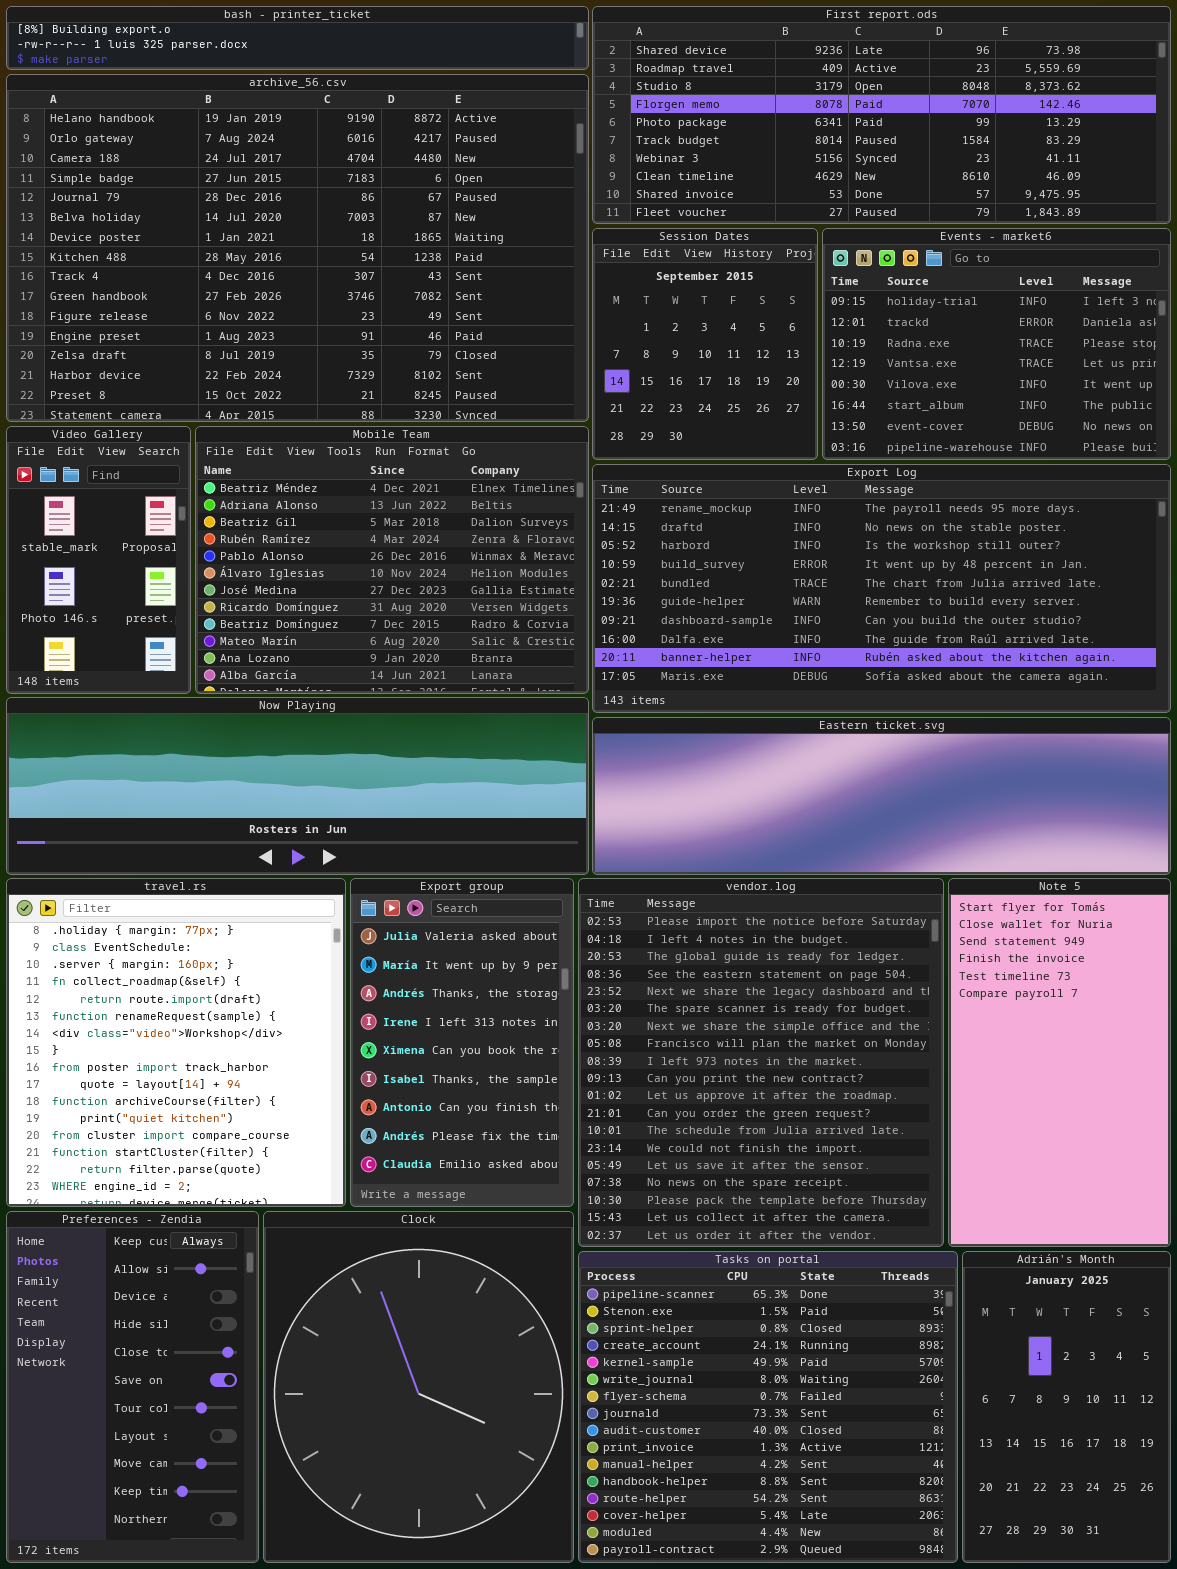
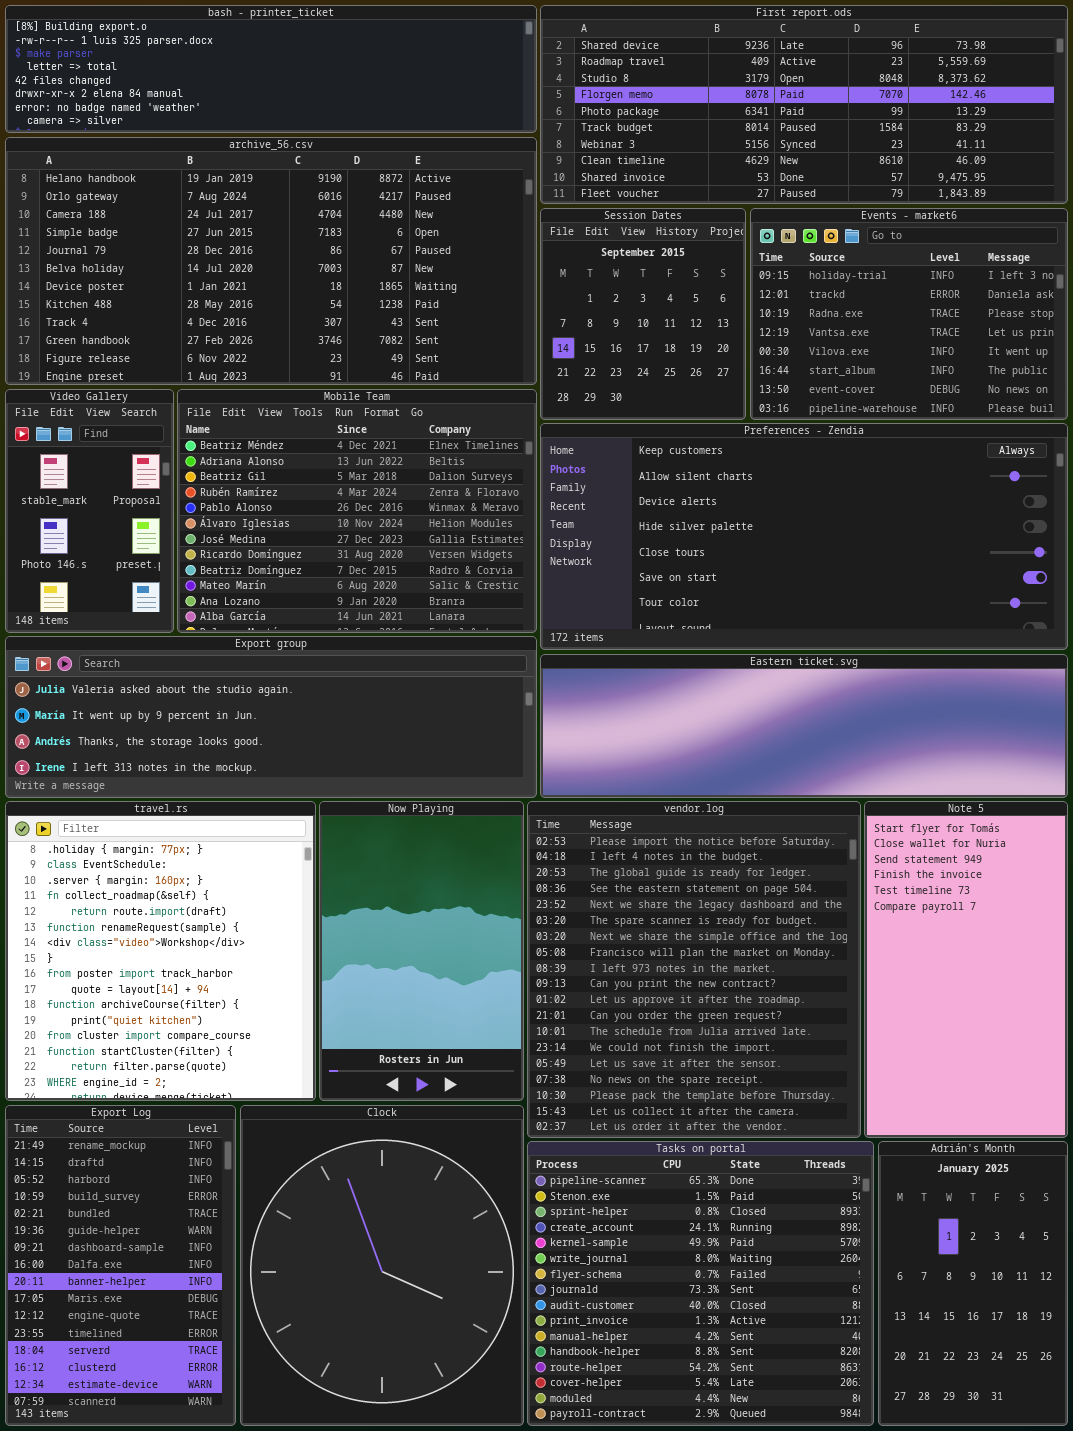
bash - printer_ticket: [6,6,589,70] -> [5,5,537,133], resized
archive_56.csv: [6,74,589,422] -> [5,137,537,385], resized
Export Log: [592,464,1171,713] -> [5,1105,236,1426], moved, resized
Now Playing: [6,697,589,875] -> [319,801,524,1101], moved, resized
Export group: [350,878,574,1207] -> [5,636,537,798], moved, resized
Preferences - Zendia: [6,1211,259,1563] -> [540,423,1068,650], moved, resized

